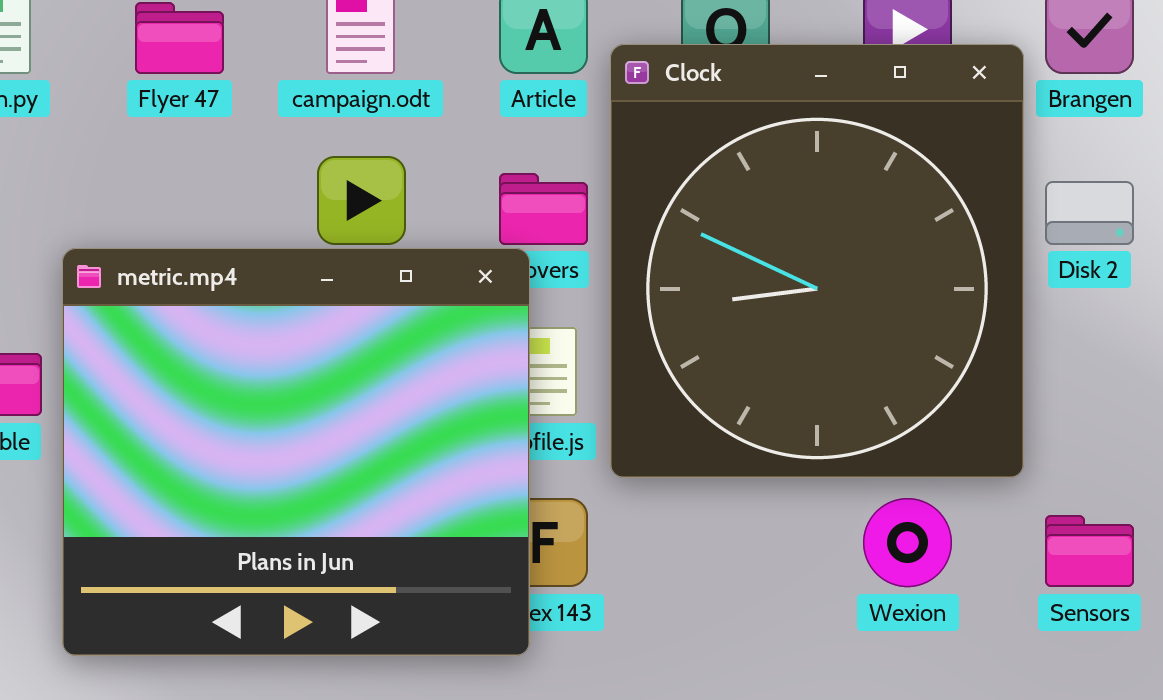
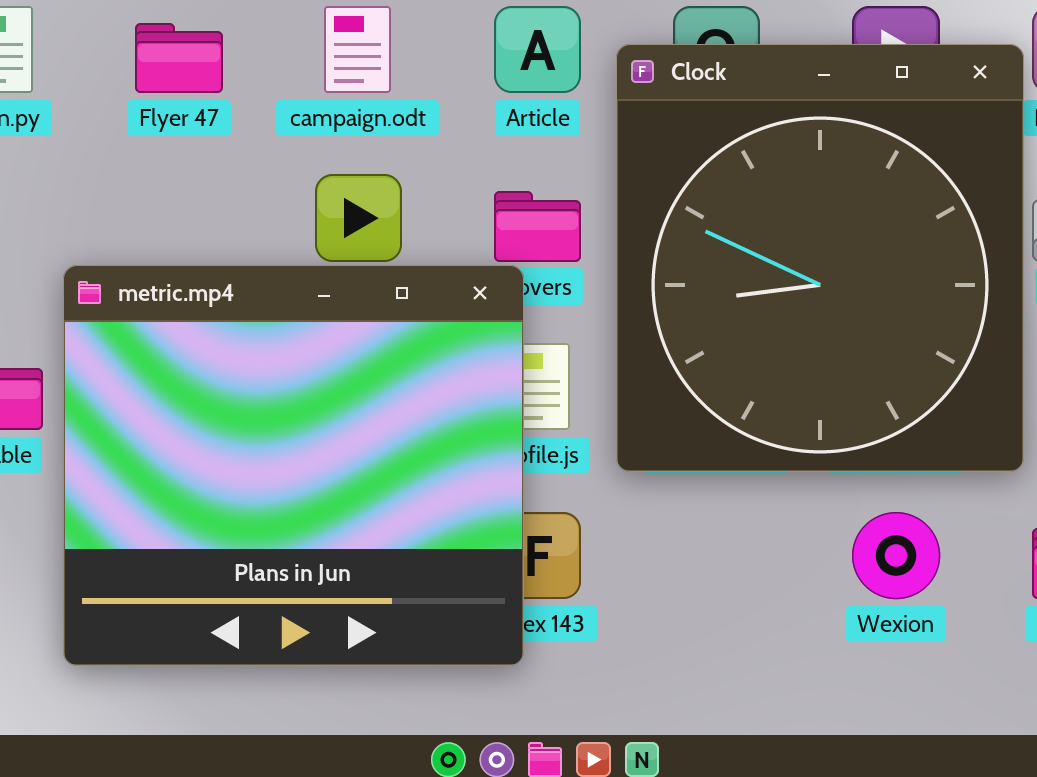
Clock: [610,44,1024,478] -> [616,44,1024,472], moved

